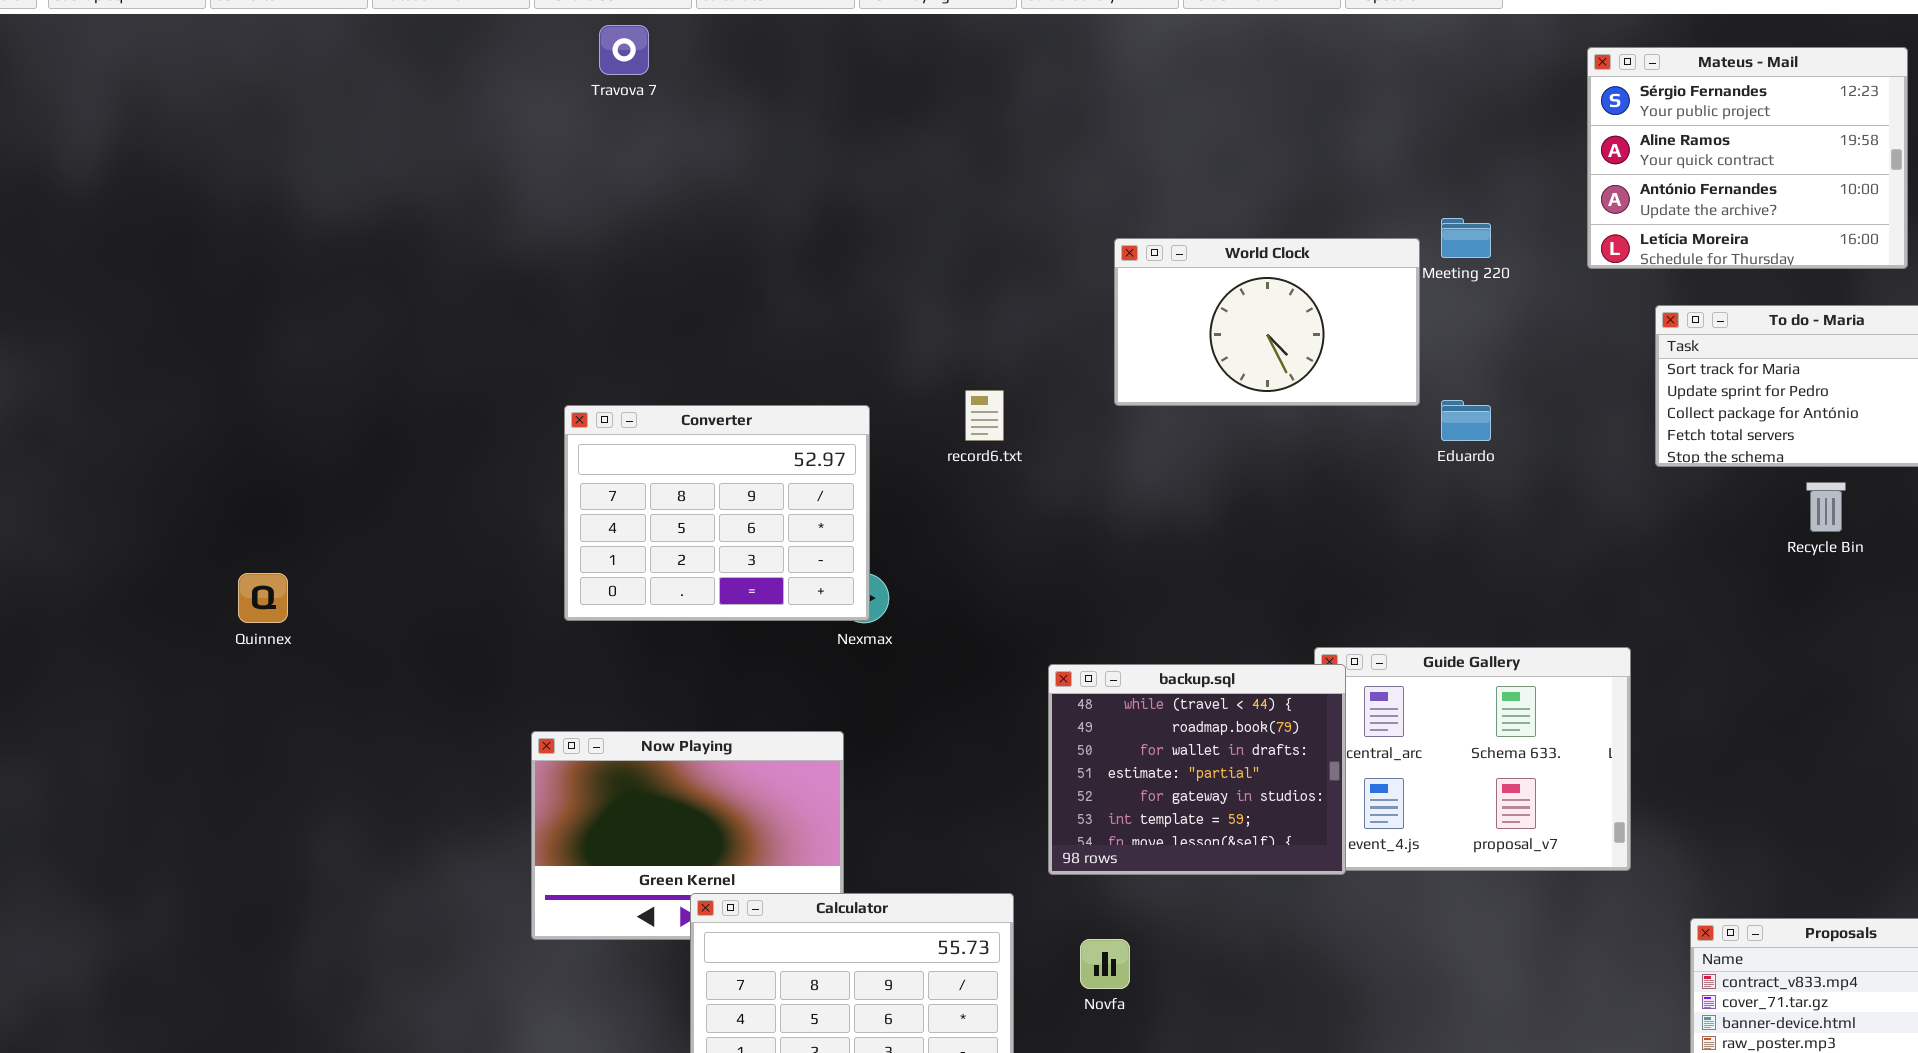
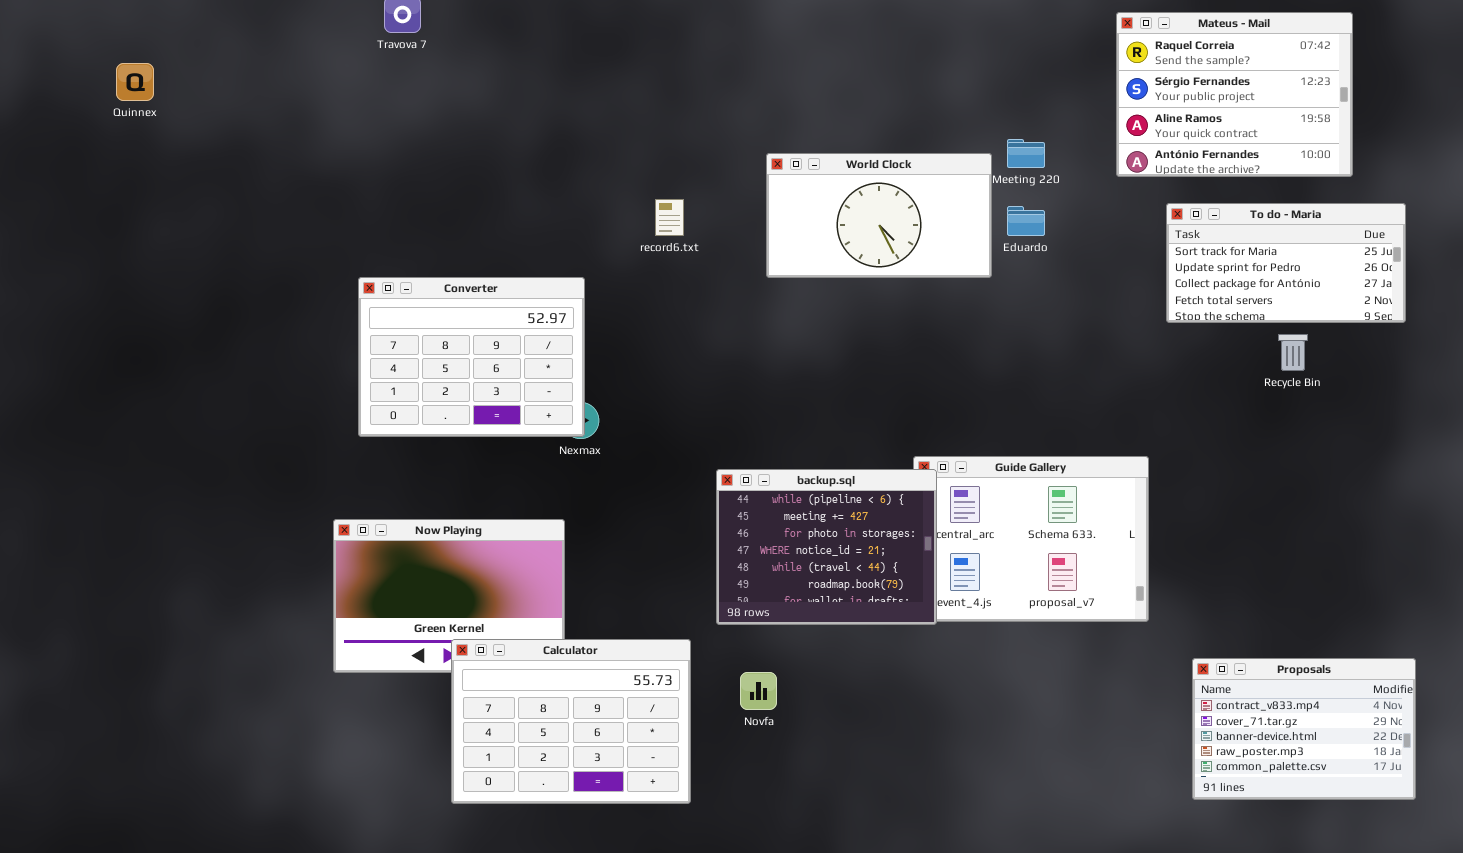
Mateus - Mail: [1587,47,1908,269] -> [1116,12,1353,177], scrolled up 1 row
record6.txt: [965,390,1004,441] -> [655,199,684,236], moved
Eduardo: [1441,400,1491,441] -> [1007,206,1045,236], moved
Quinnex: [238,573,288,623] -> [116,63,154,101], moved
backup.sql: [1048,664,1346,875] -> [716,469,937,625], scrolled up 4 rows

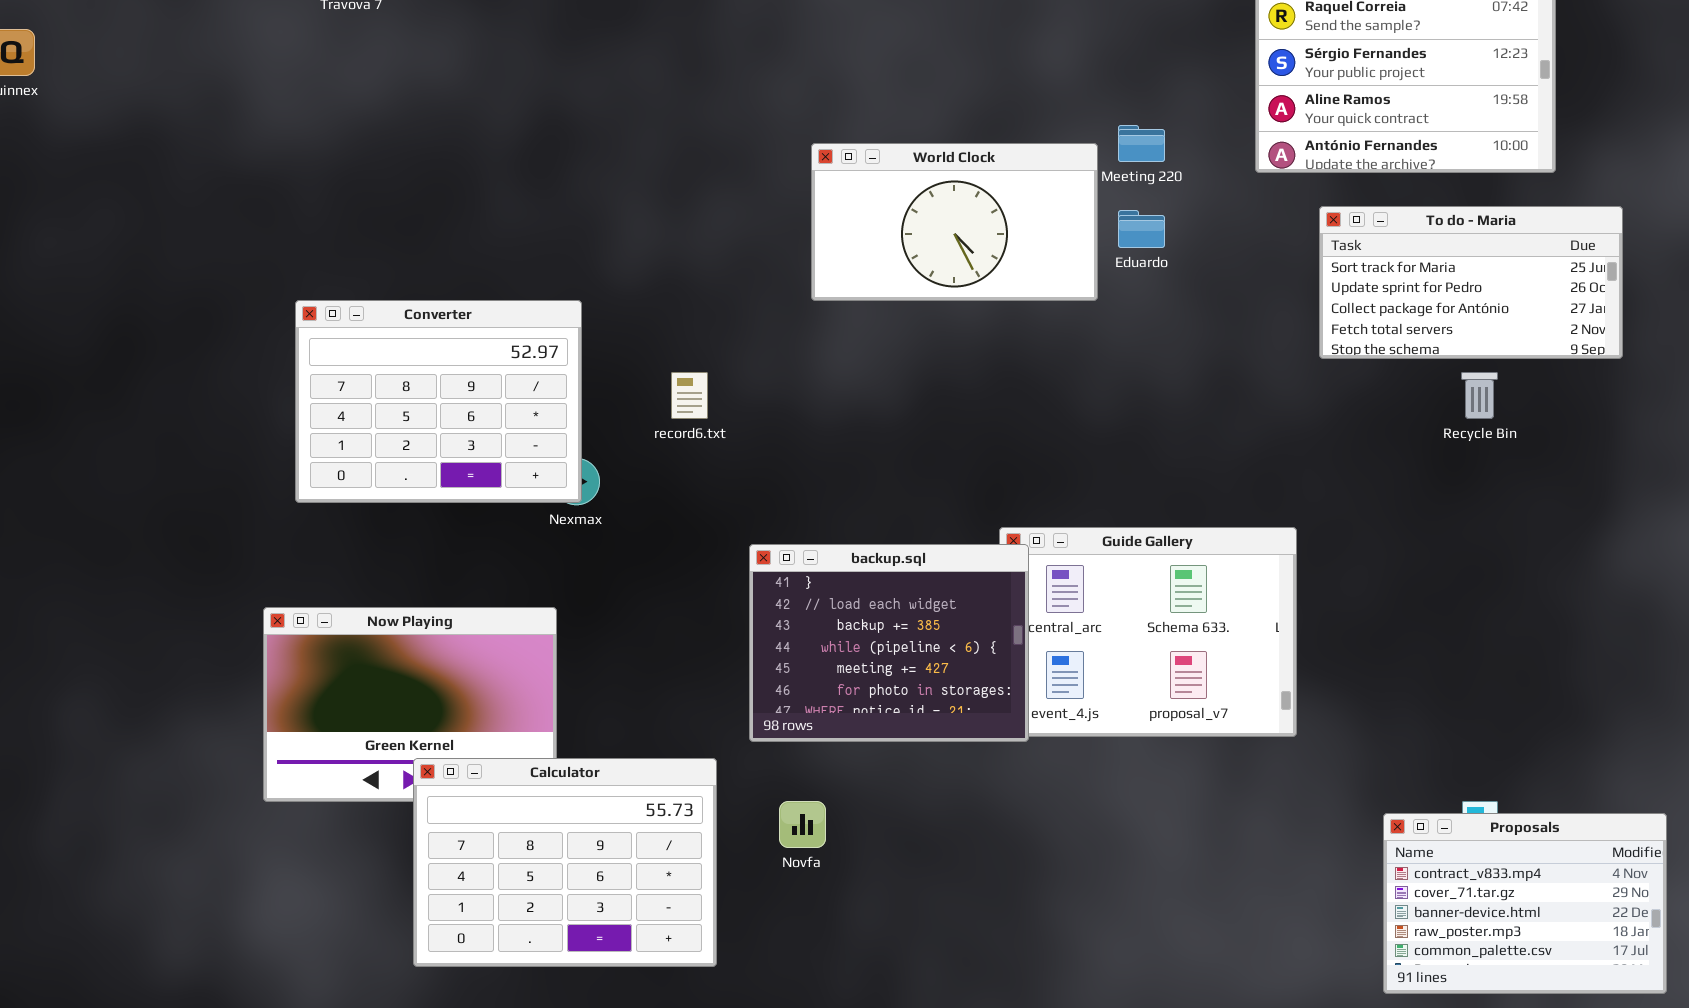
record6.txt: [655,199,684,236] -> [671,372,708,419], moved
backup.sql: [716,469,937,625] -> [749,544,1029,742], scrolled up 3 rows
Proposals: [1192,658,1416,800] -> [1383,813,1667,994], moved

